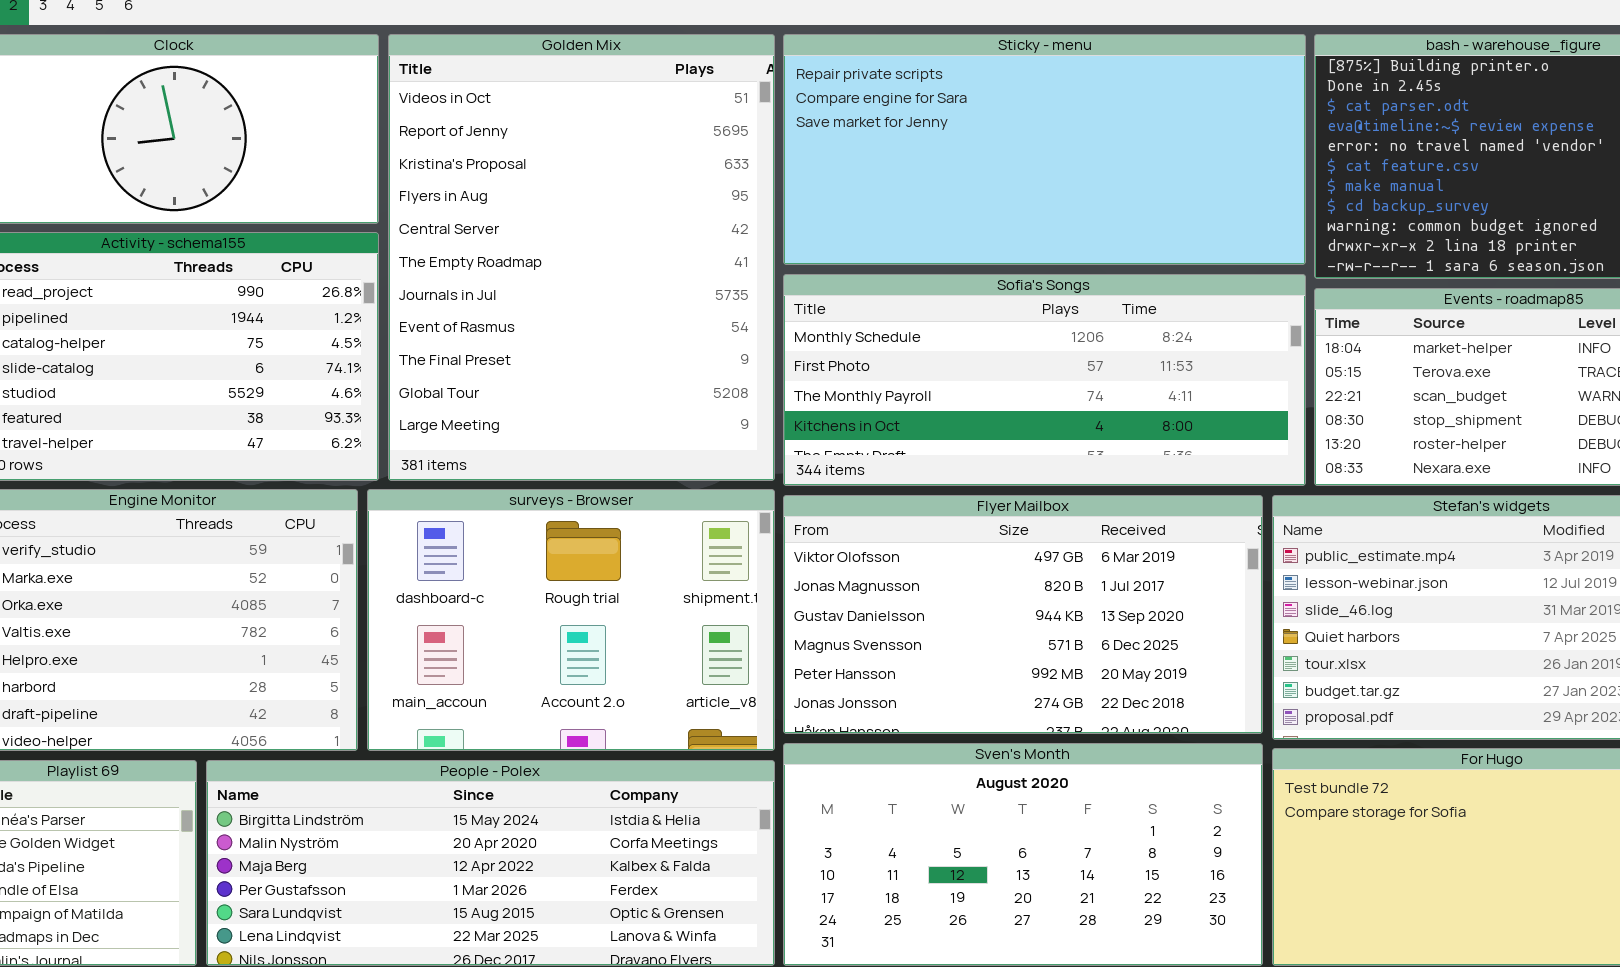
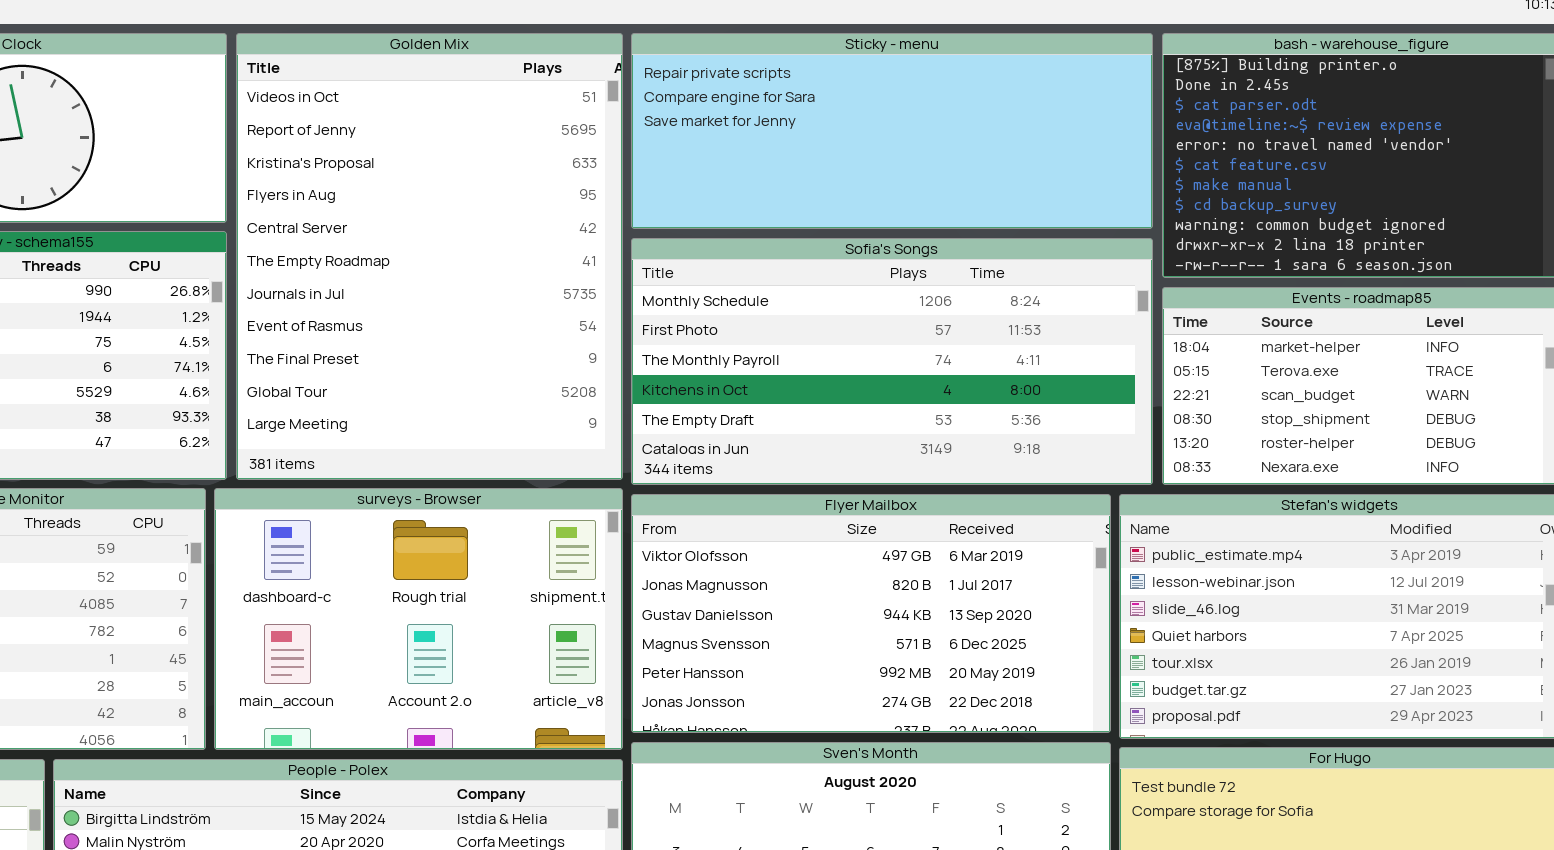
Sticky - menu: [783,34,1306,265] -> [631,33,1153,229], resized
Sofia's Songs: [783,274,1306,486] -> [631,238,1153,485], resized

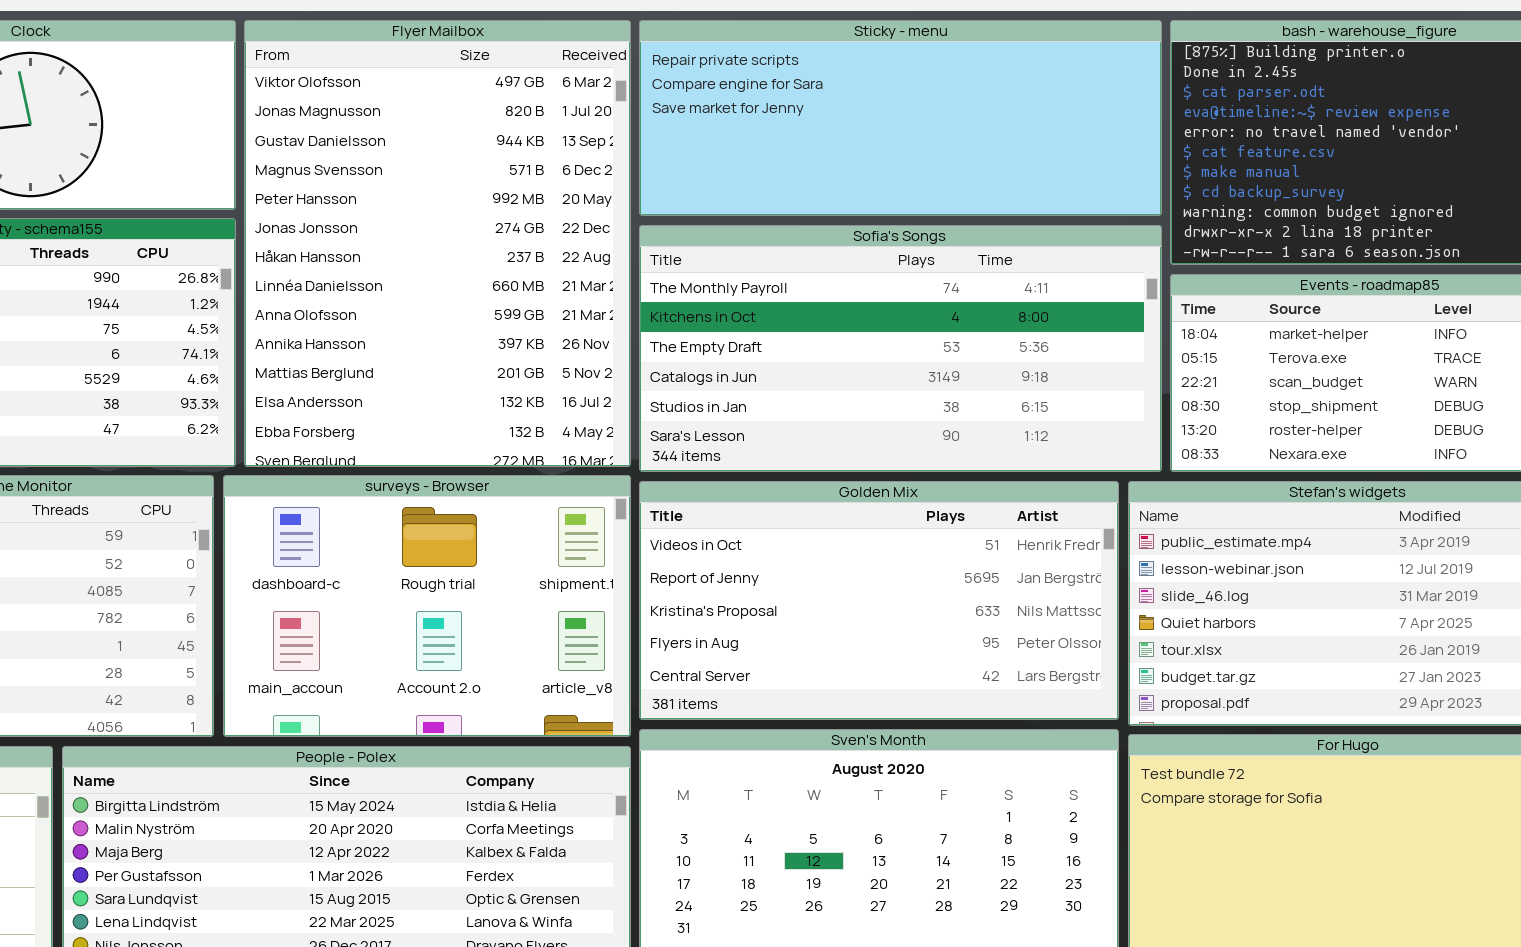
Golden Mix: [236,33,623,480] -> [639,481,1119,720], moved, resized
Sofia's Songs: [631,238,1153,485] -> [639,225,1162,472], scrolled down 2 rows
Flyer Mailbox: [631,494,1111,733] -> [244,20,631,467], moved, resized

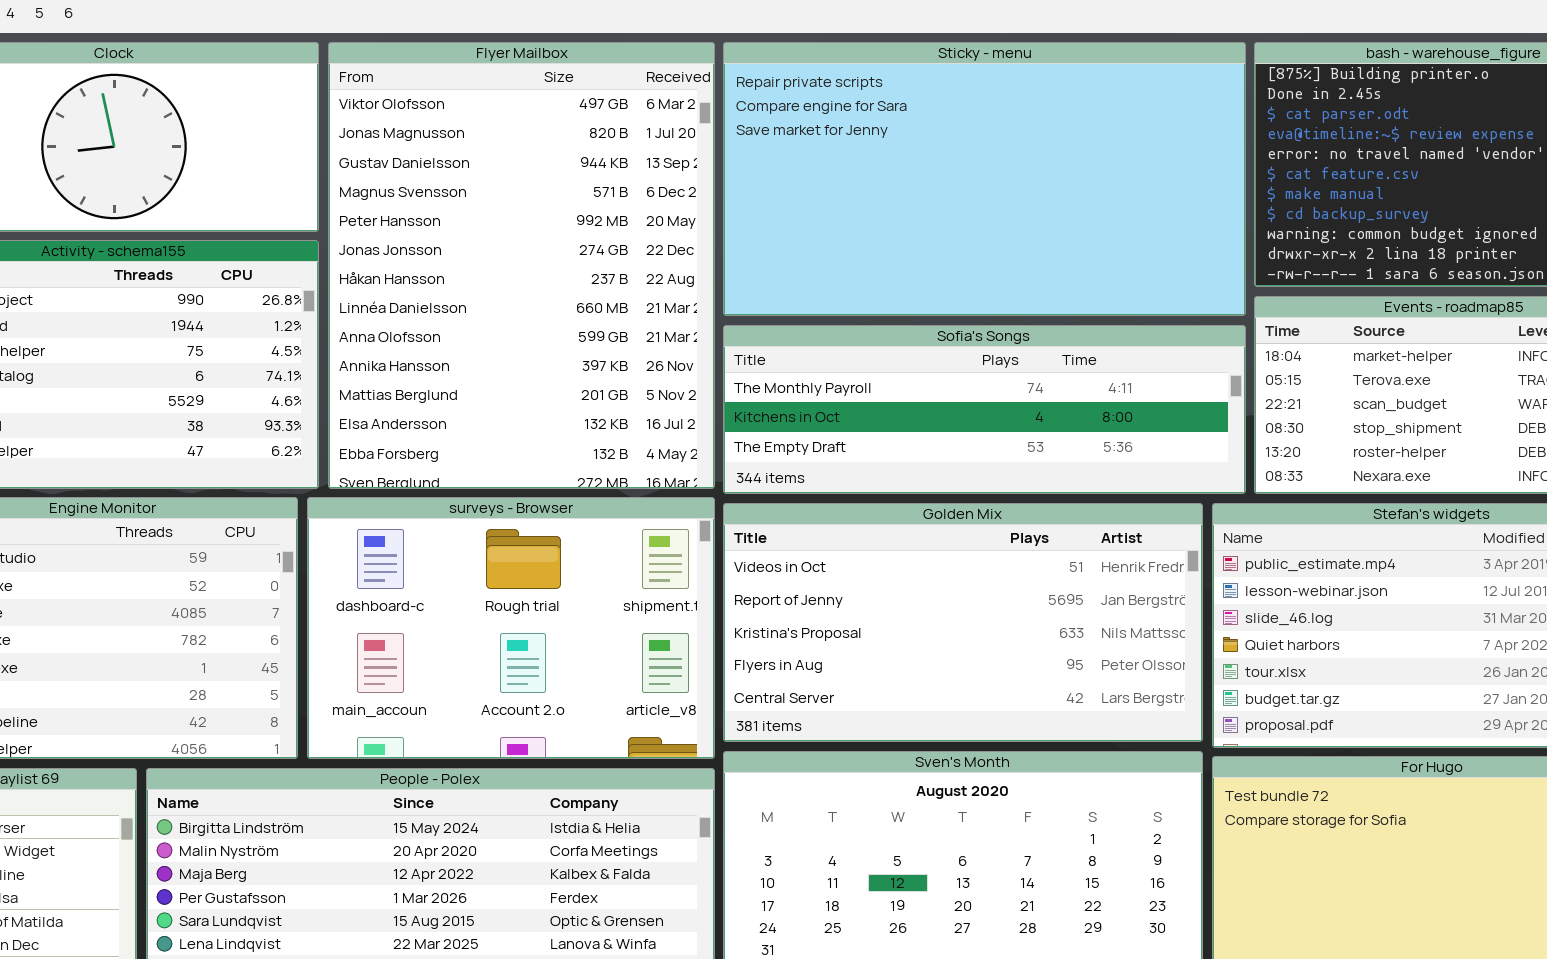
Sticky - menu: [639,20,1162,216] -> [723,42,1246,316], resized
Sofia's Songs: [639,225,1162,472] -> [723,325,1246,494], resized

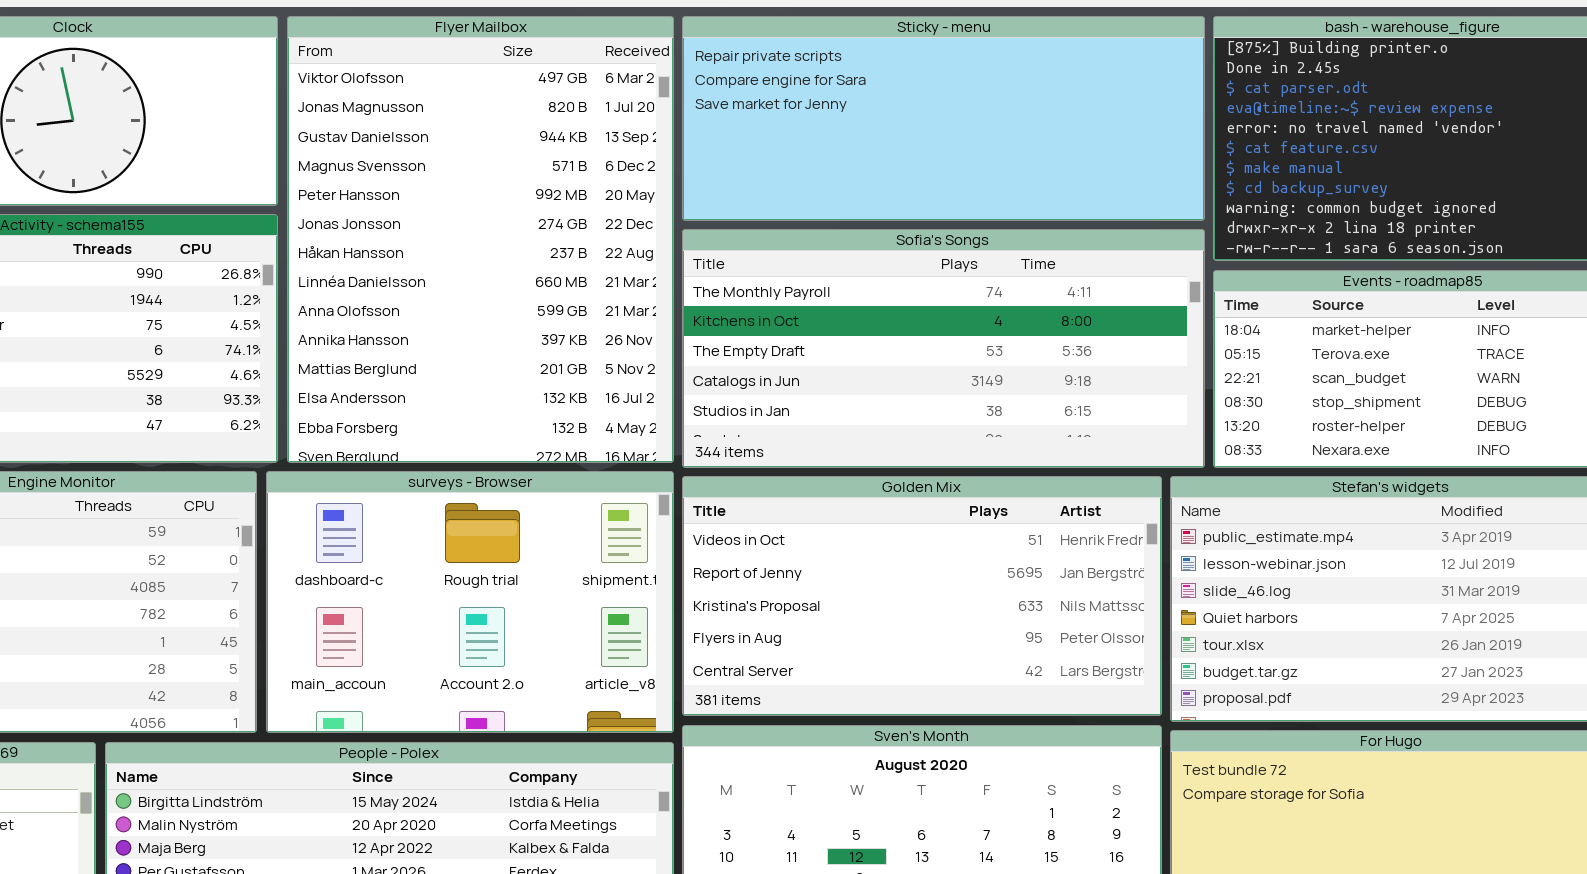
Sticky - menu: [723,42,1246,316] -> [682,16,1205,221], resized
Sofia's Songs: [723,325,1246,494] -> [682,229,1205,468], resized

